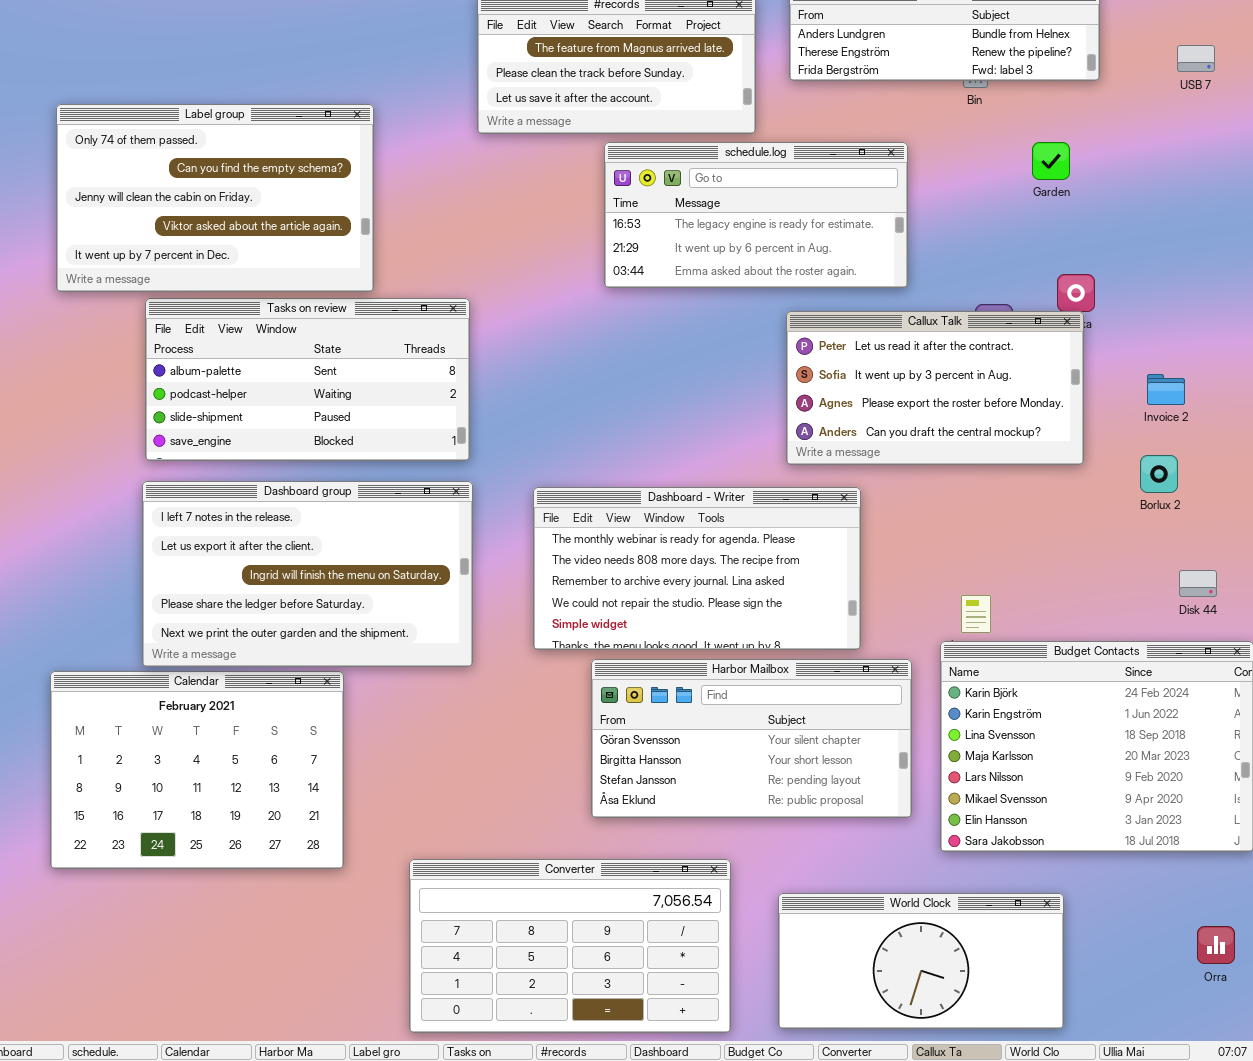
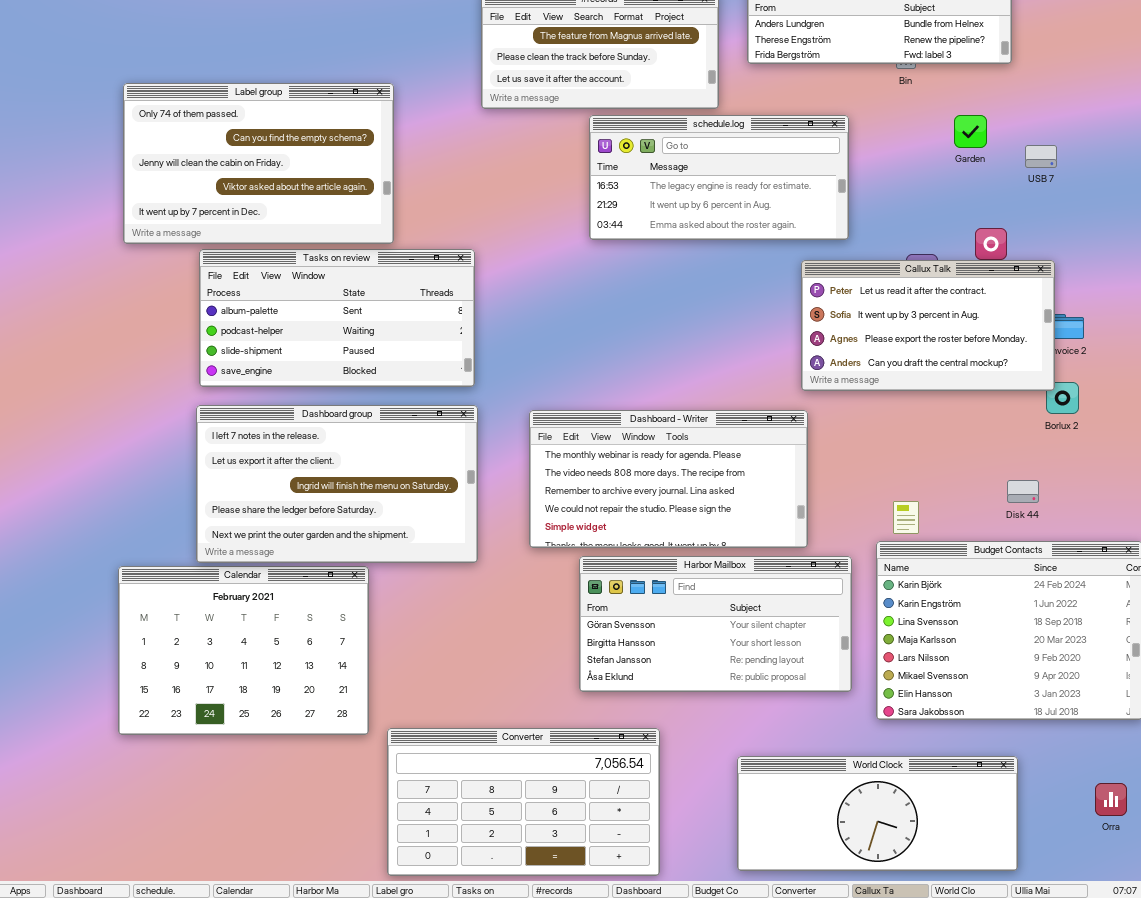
USB 7: [1177,45,1215,72] -> [1025,145,1057,168], moved
Callux Talk: [786,311,1084,465] -> [801,260,1055,391], moved
Disk 44: [1179,570,1217,597] -> [1007,480,1039,503], moved
Converter: [409,859,731,1033] -> [387,728,660,876], moved
World Clock: [778,893,1064,1029] -> [737,756,1018,871], resized

